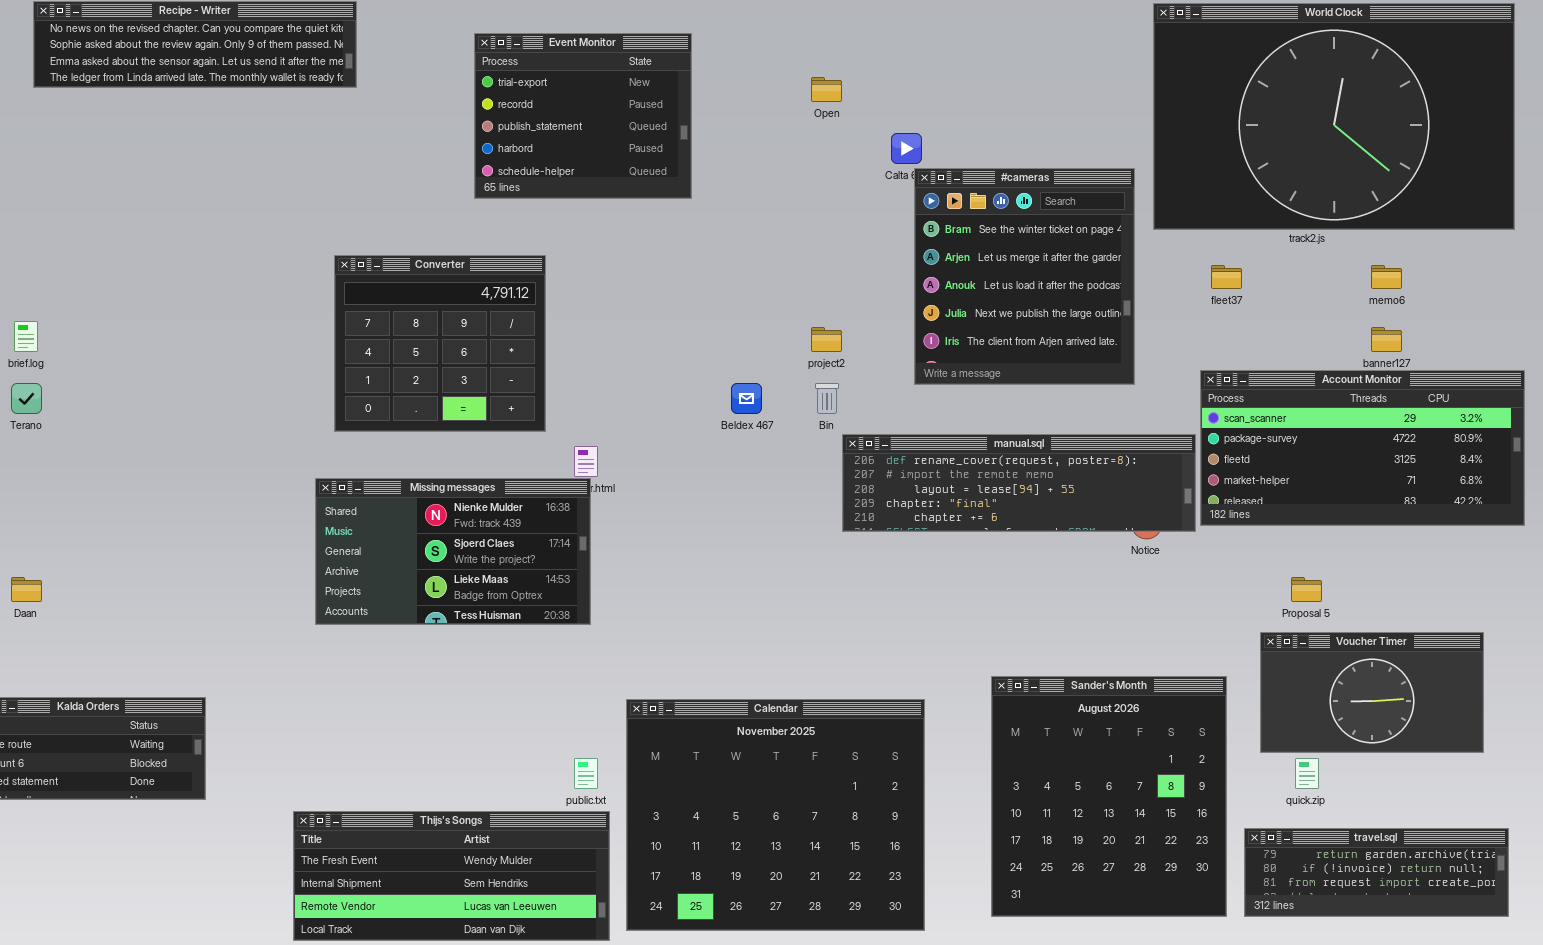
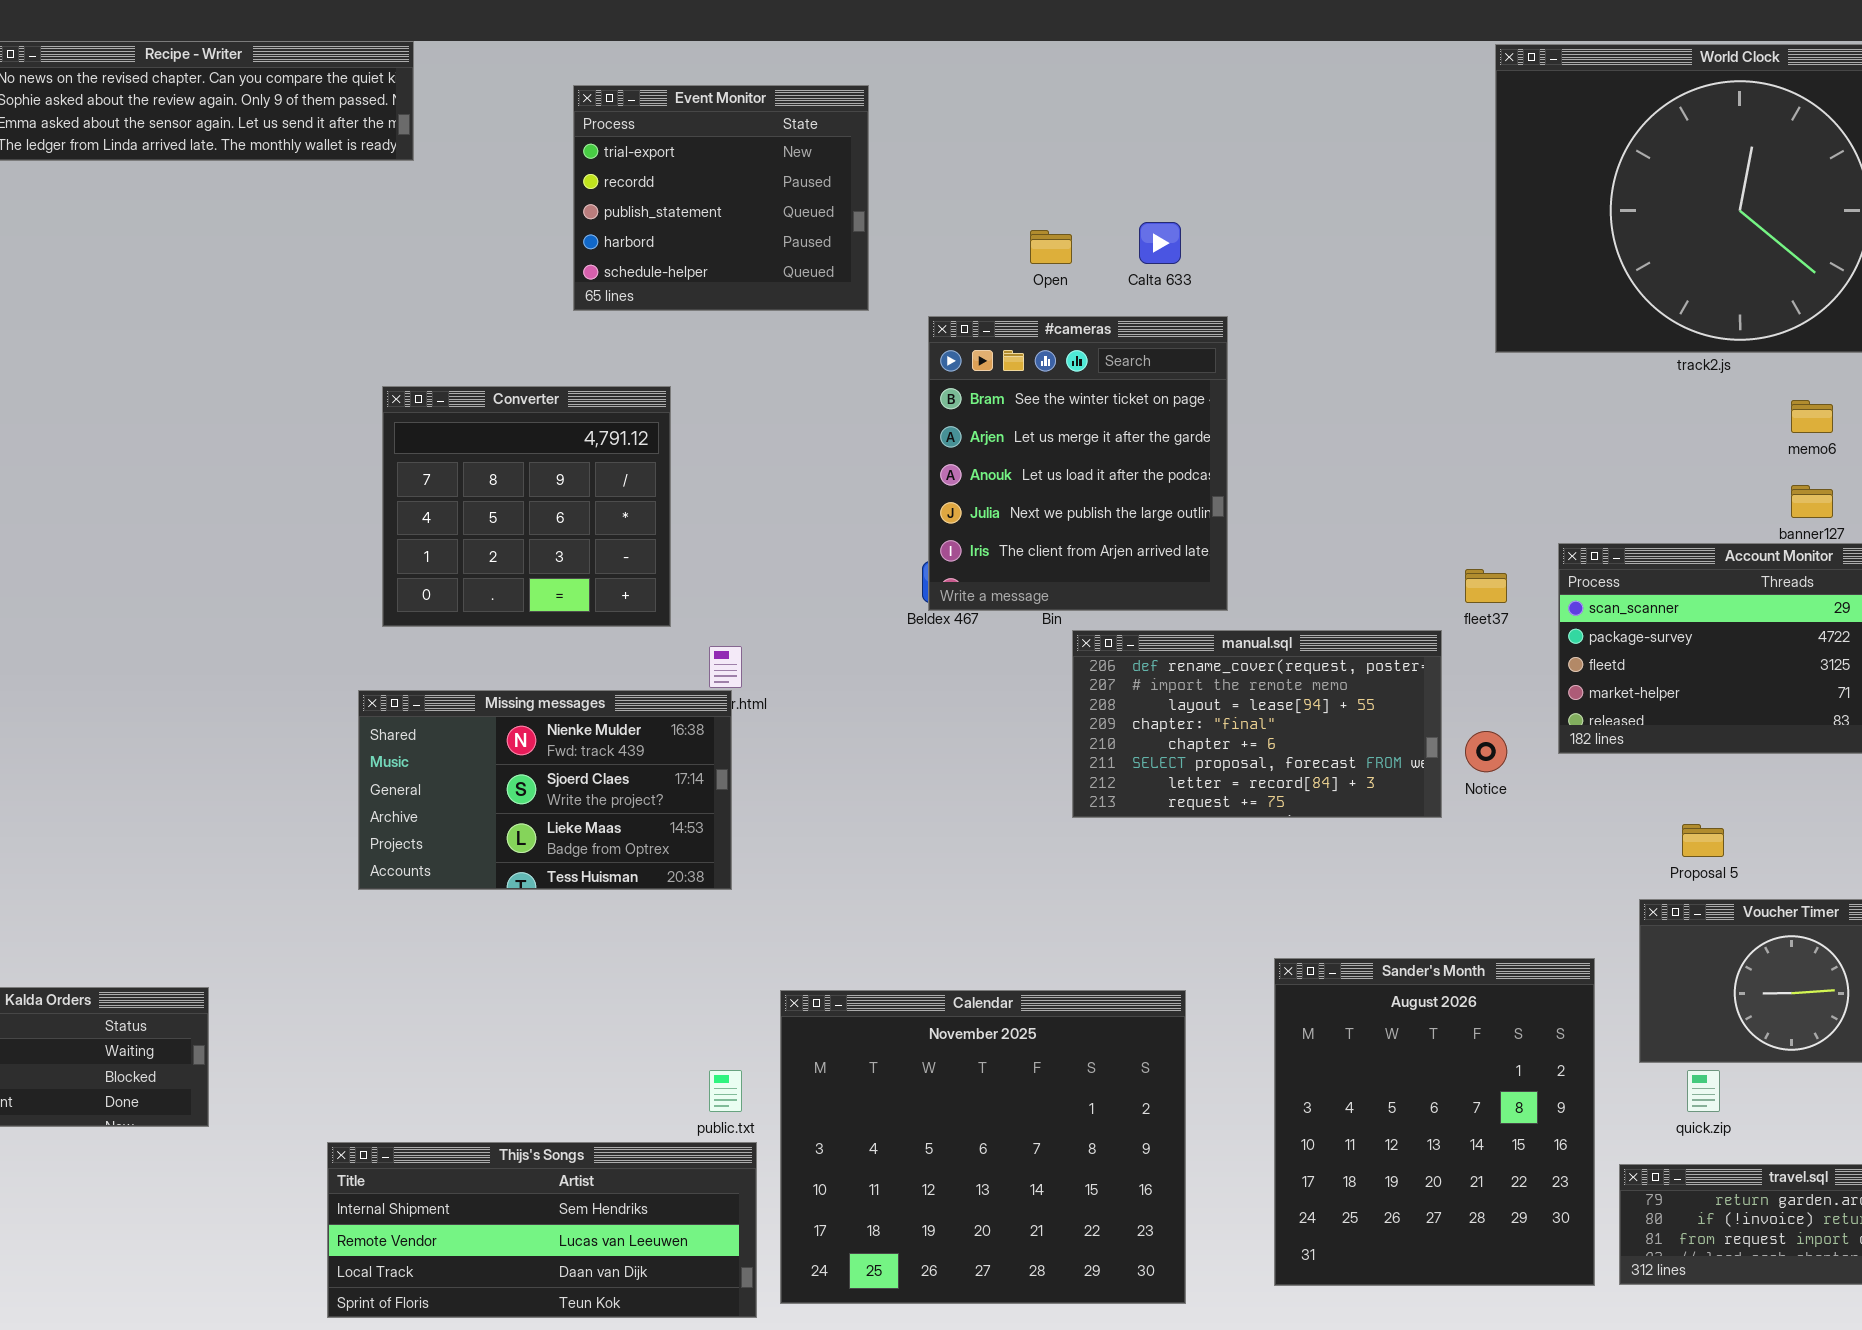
Open: [811,77,842,102] -> [1030,230,1072,264], moved
#cameras: [914,168,1135,385] -> [928,316,1228,611], moved
fleet37: [1211,265,1242,289] -> [1465,569,1507,603], moved
manual.sql: [842,434,1196,532] -> [1072,630,1442,818], resized
Thijs's Songs: [293,811,610,941] -> [327,1142,757,1318], scrolled down 1 row

